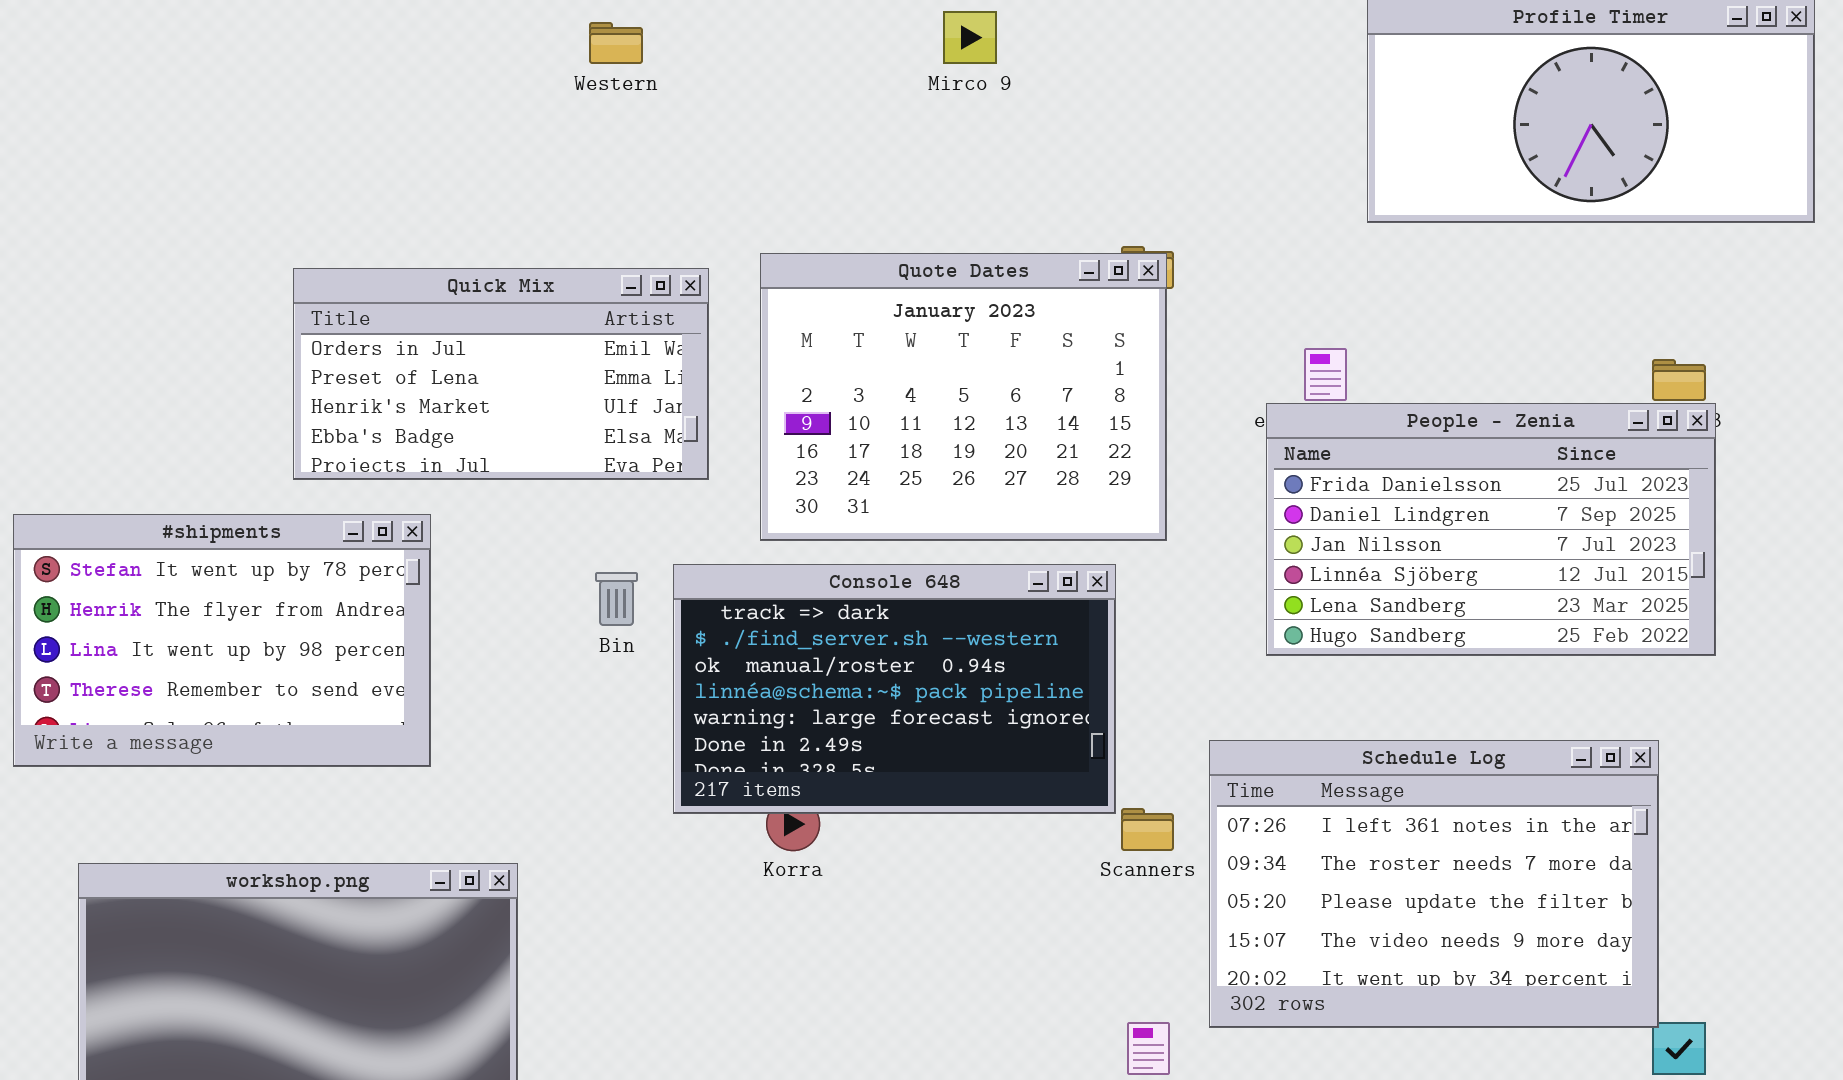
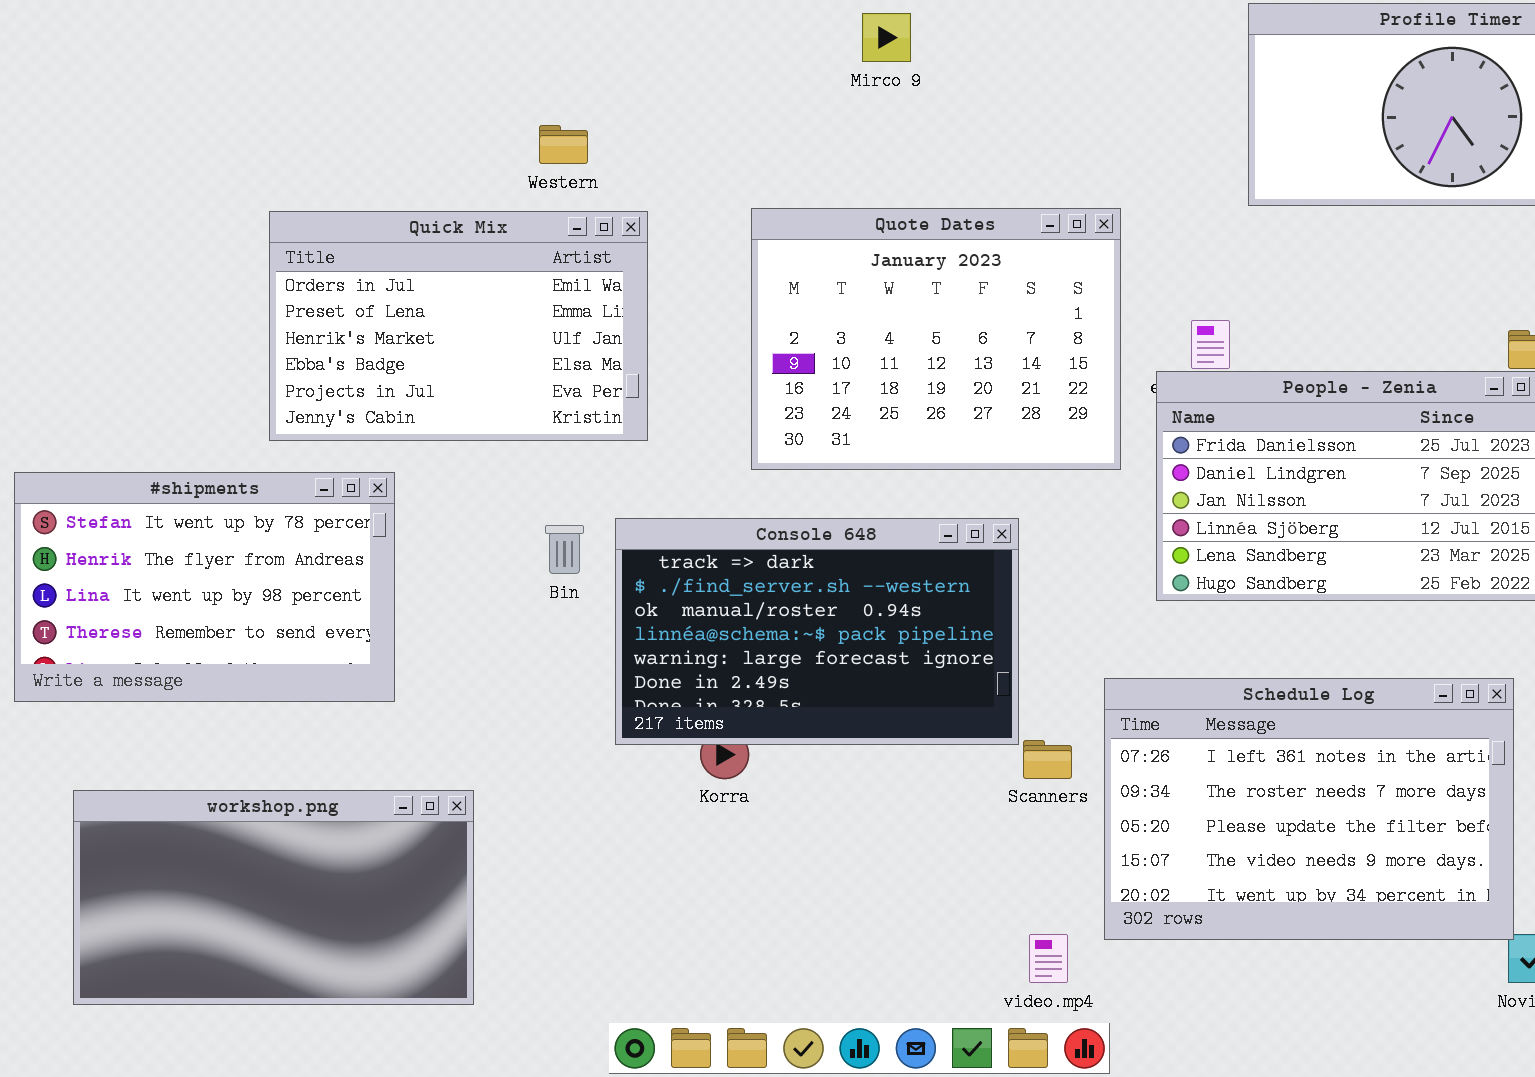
Western: [589,22,643,64] -> [539,125,588,164], moved
Quote Dates: [760,253,1167,541] -> [751,208,1121,470], moved
Quick Mix: [293,268,709,480] -> [269,211,648,441], resized

